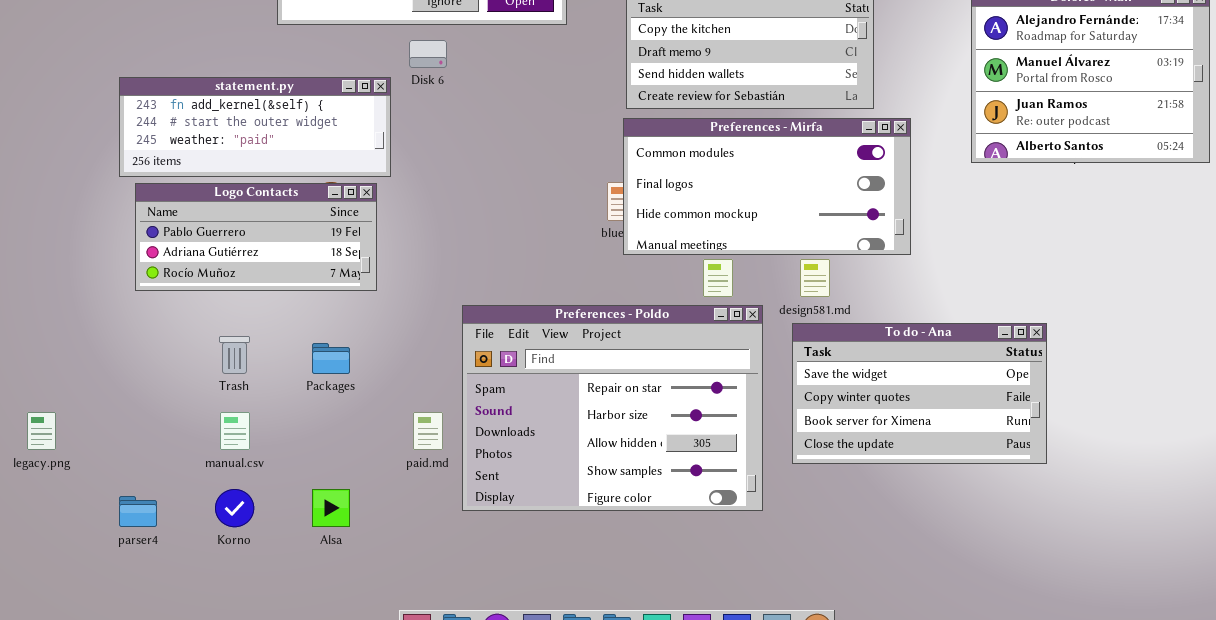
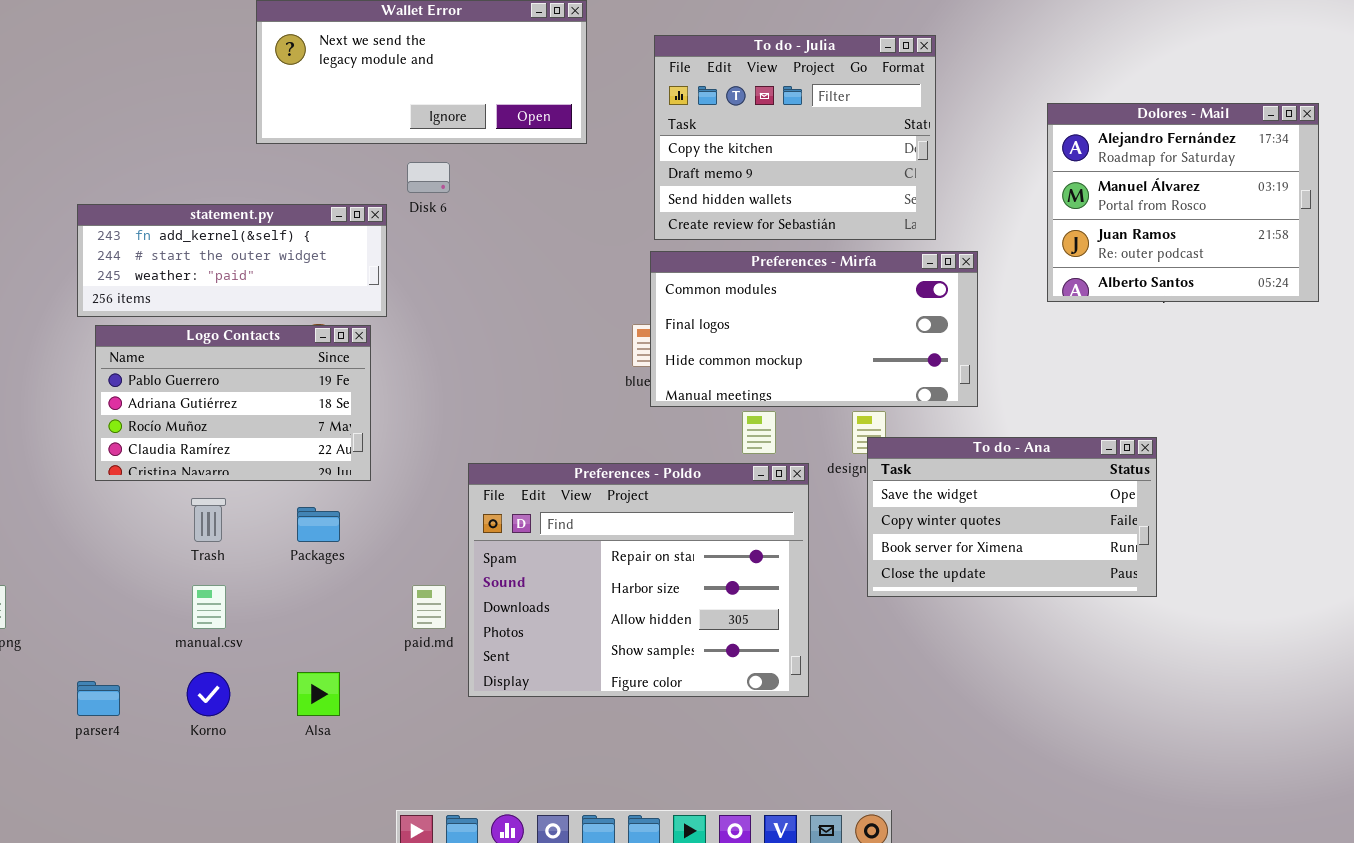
Logo Contacts: [135,183,377,291] -> [95,325,371,481], resized
To do - Ana: [792,323,1047,464] -> [867,437,1157,597], moved

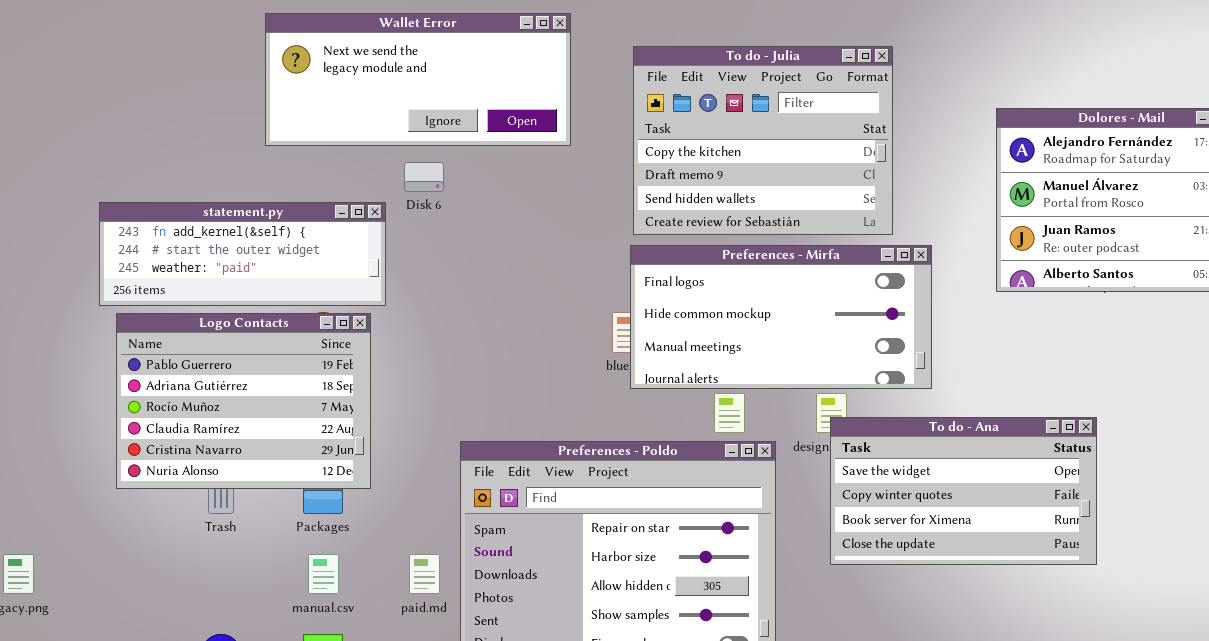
Preferences - Mirfa: [650,251,978,407] -> [630,245,932,389], scrolled down 1 row
Logo Contacts: [95,325,371,481] -> [116,313,371,489], resized
manual.csv: [192,585,226,629] -> [308,554,339,594], moved

